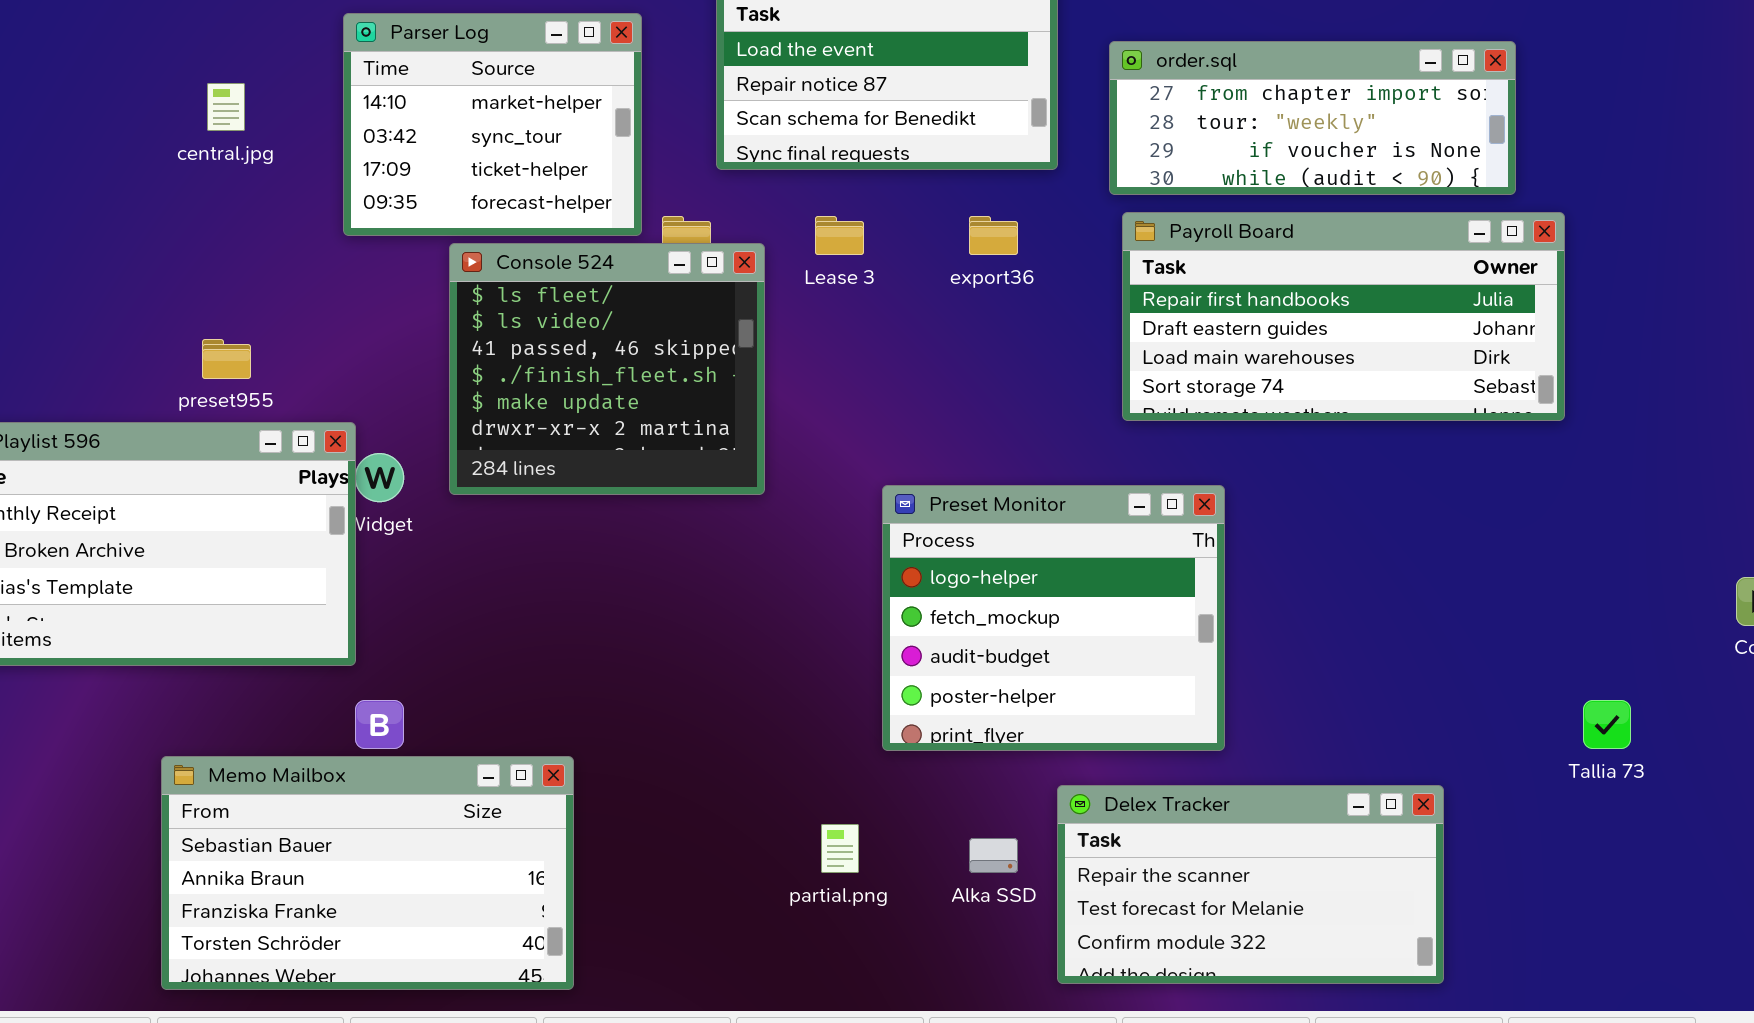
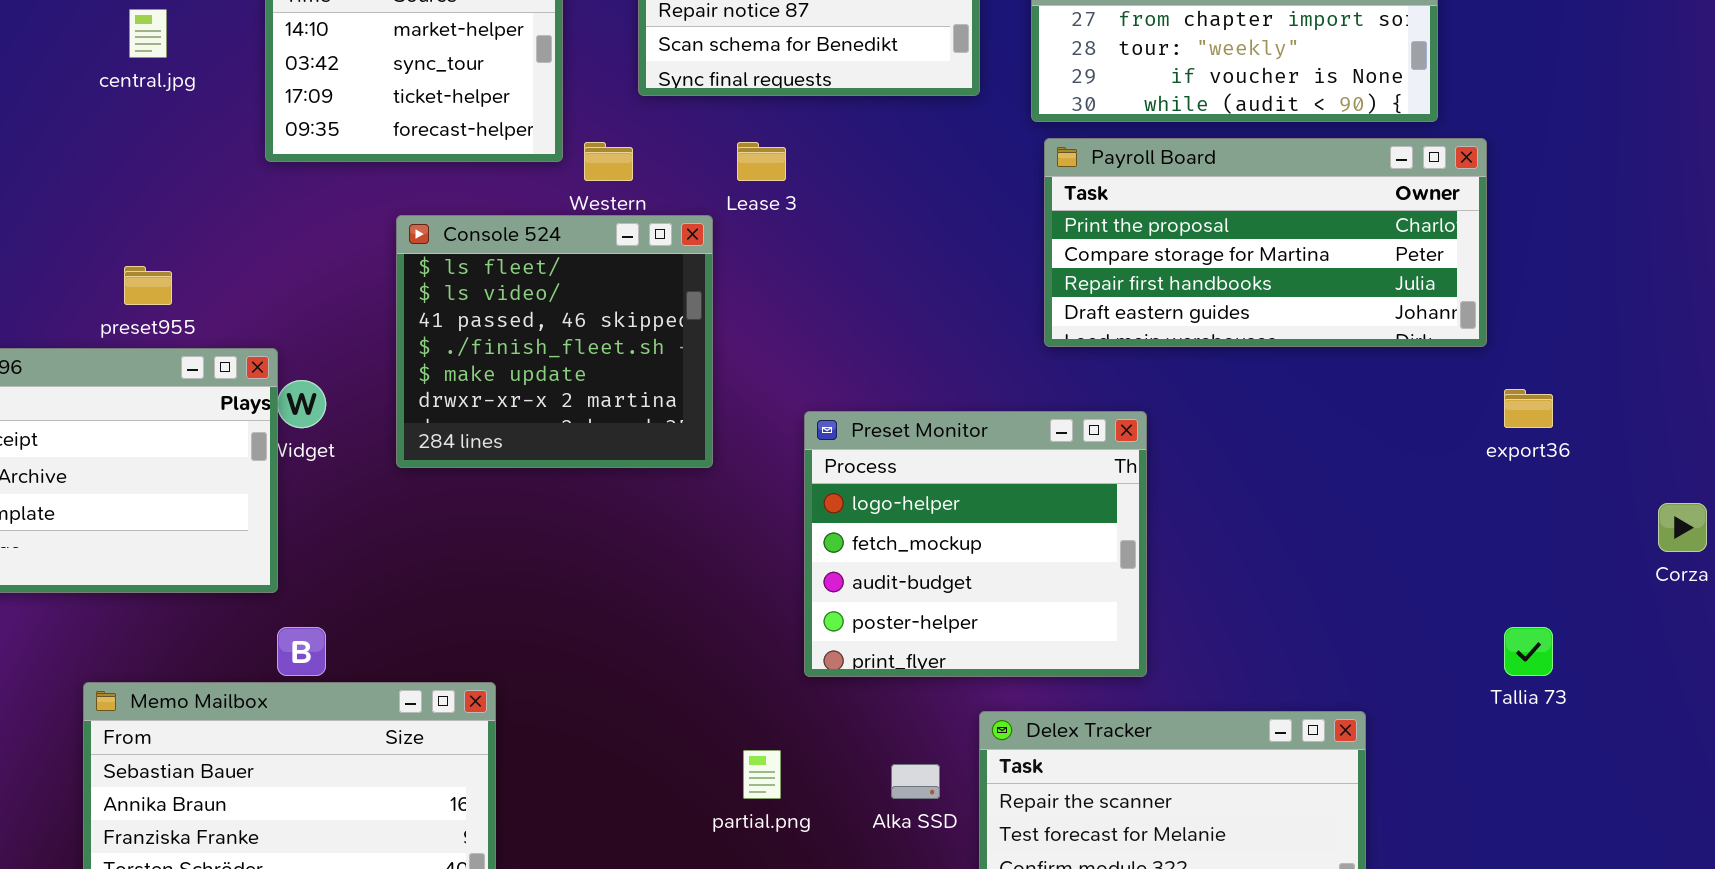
Payroll Board: [1122,212,1565,421] -> [1044,138,1487,347], scrolled up 2 rows
export36: [969,216,1018,255] -> [1504,389,1553,428], moved
Console 524: [449,243,765,495] -> [396,215,713,468], moved

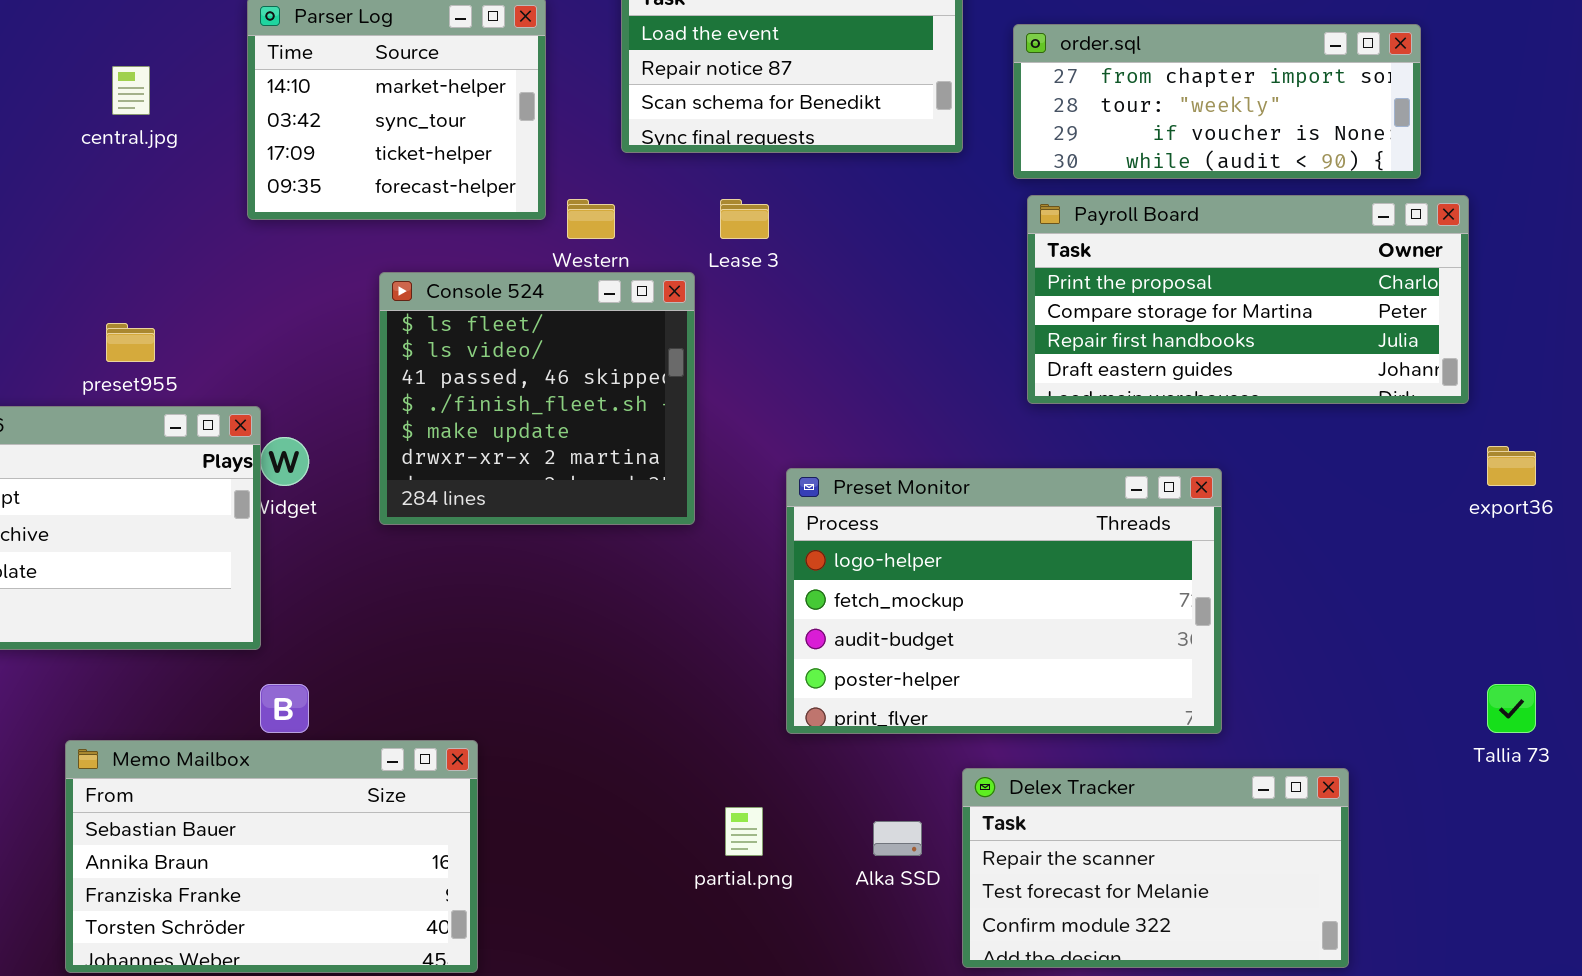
Preset Monitor: [804,411,1147,677] -> [786,468,1222,734], resized

